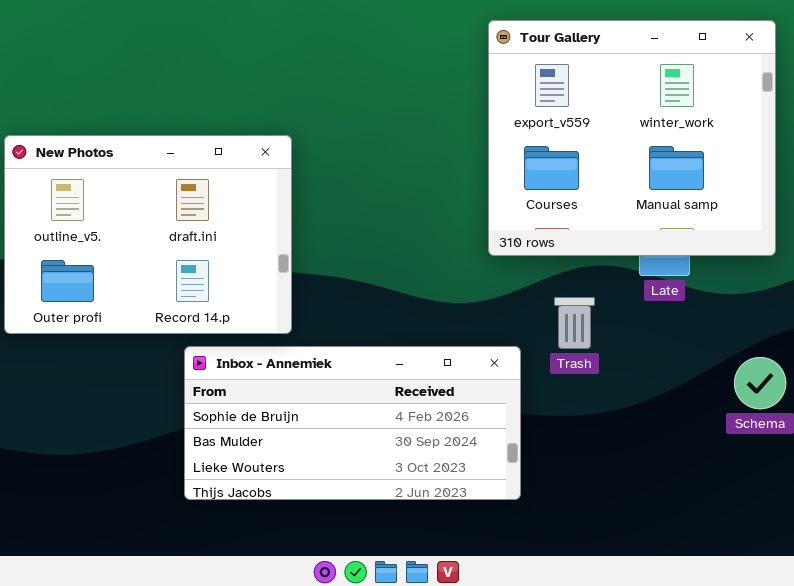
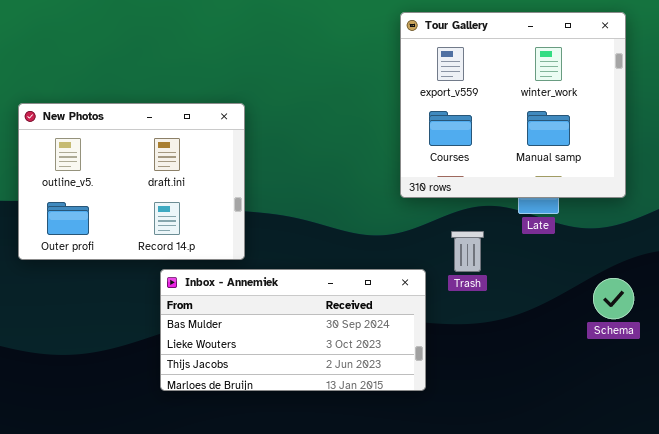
Inbox - Annemiek: [184,346,521,500] -> [160,269,426,391], scrolled down 1 row

